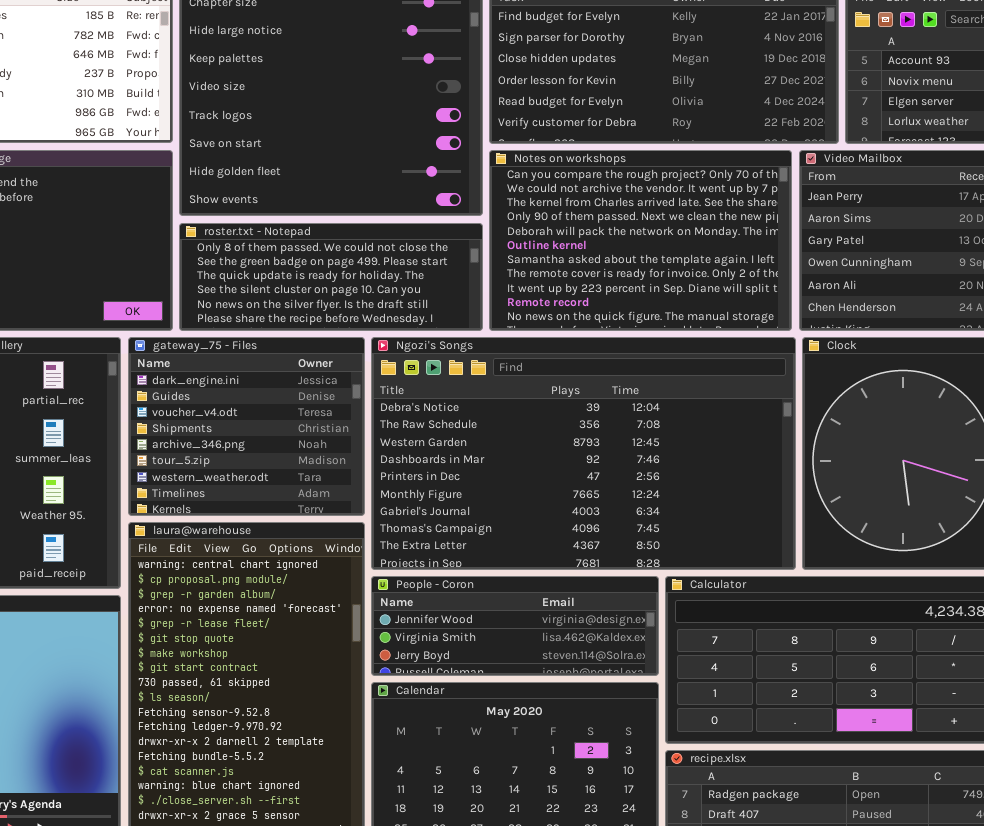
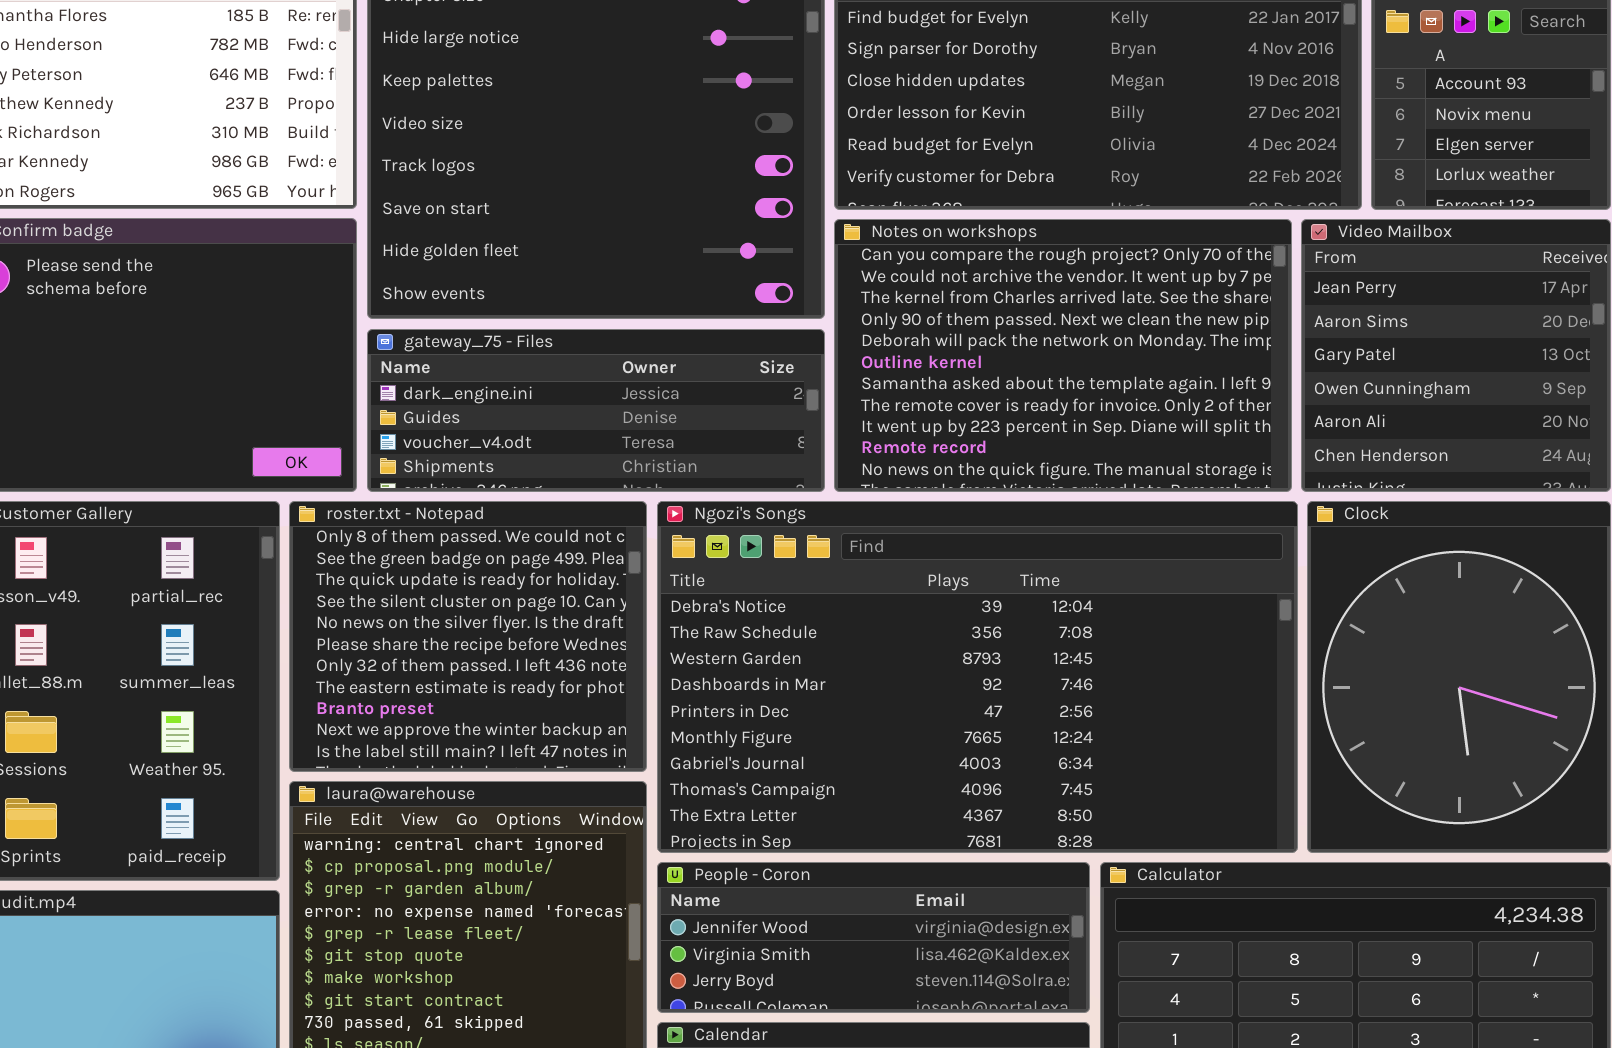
roster.txt - Notepad: [179,223,483,331] -> [289,501,647,772], moved, resized
gateway_75 - Files: [128,337,365,516] -> [367,329,825,492], moved, resized

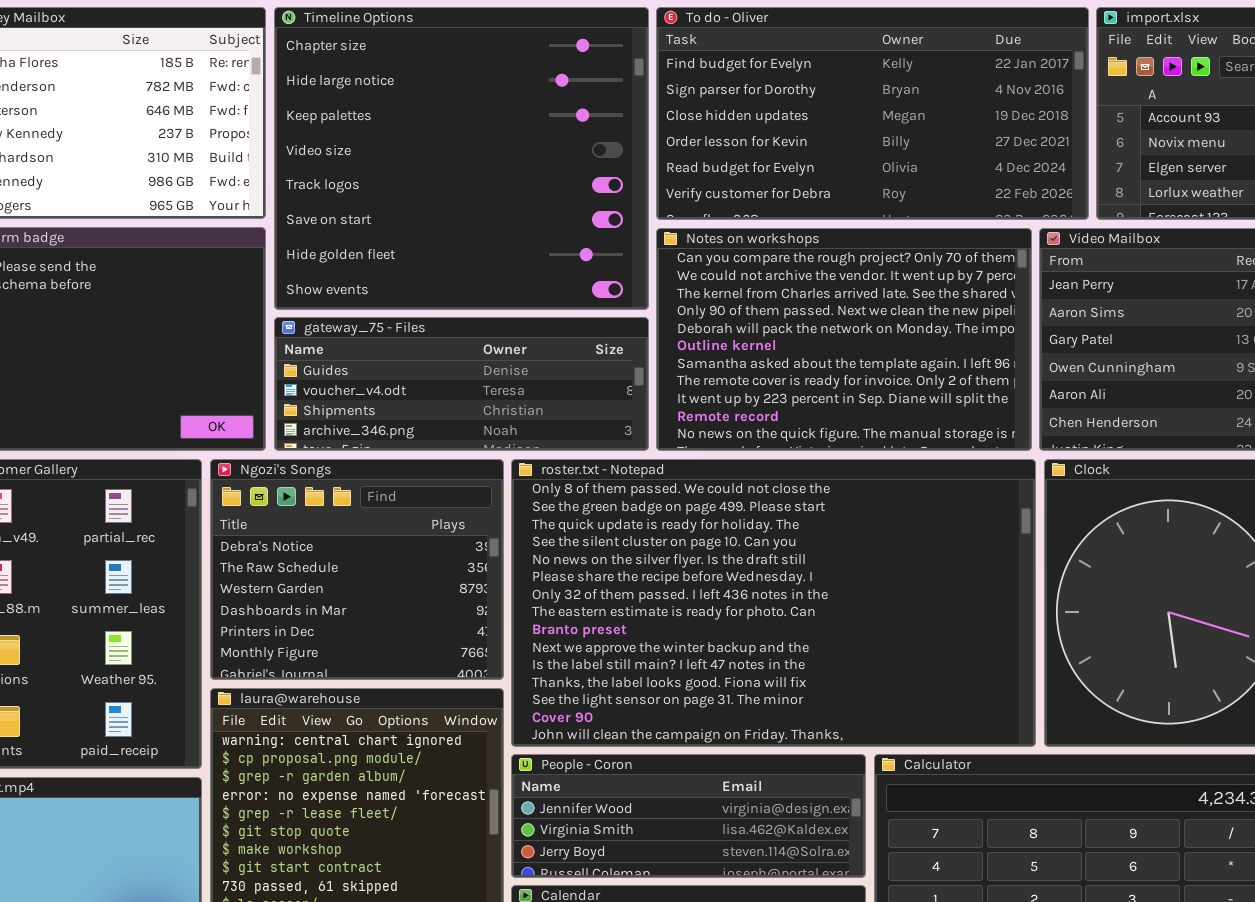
gateway_75 - Files: [367,329,825,492] -> [274,317,649,451], scrolled down 1 row
roster.txt - Notepad: [289,501,647,772] -> [511,459,1036,747], moved, resized
Ngozi's Songs: [657,501,1298,853] -> [210,459,504,680], moved, resized

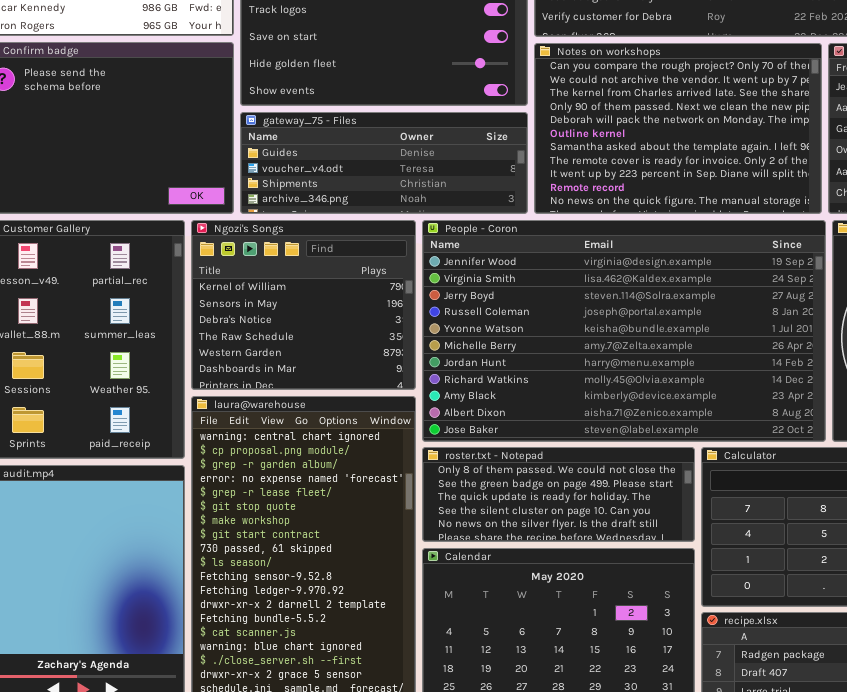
Ngozi's Songs: [210,459,504,680] -> [191,220,416,390], scrolled up 2 rows
roster.txt - Notepad: [511,459,1036,747] -> [422,447,695,542], moved, resized
People - Coron: [511,754,866,878] -> [422,220,826,442], moved, resized

